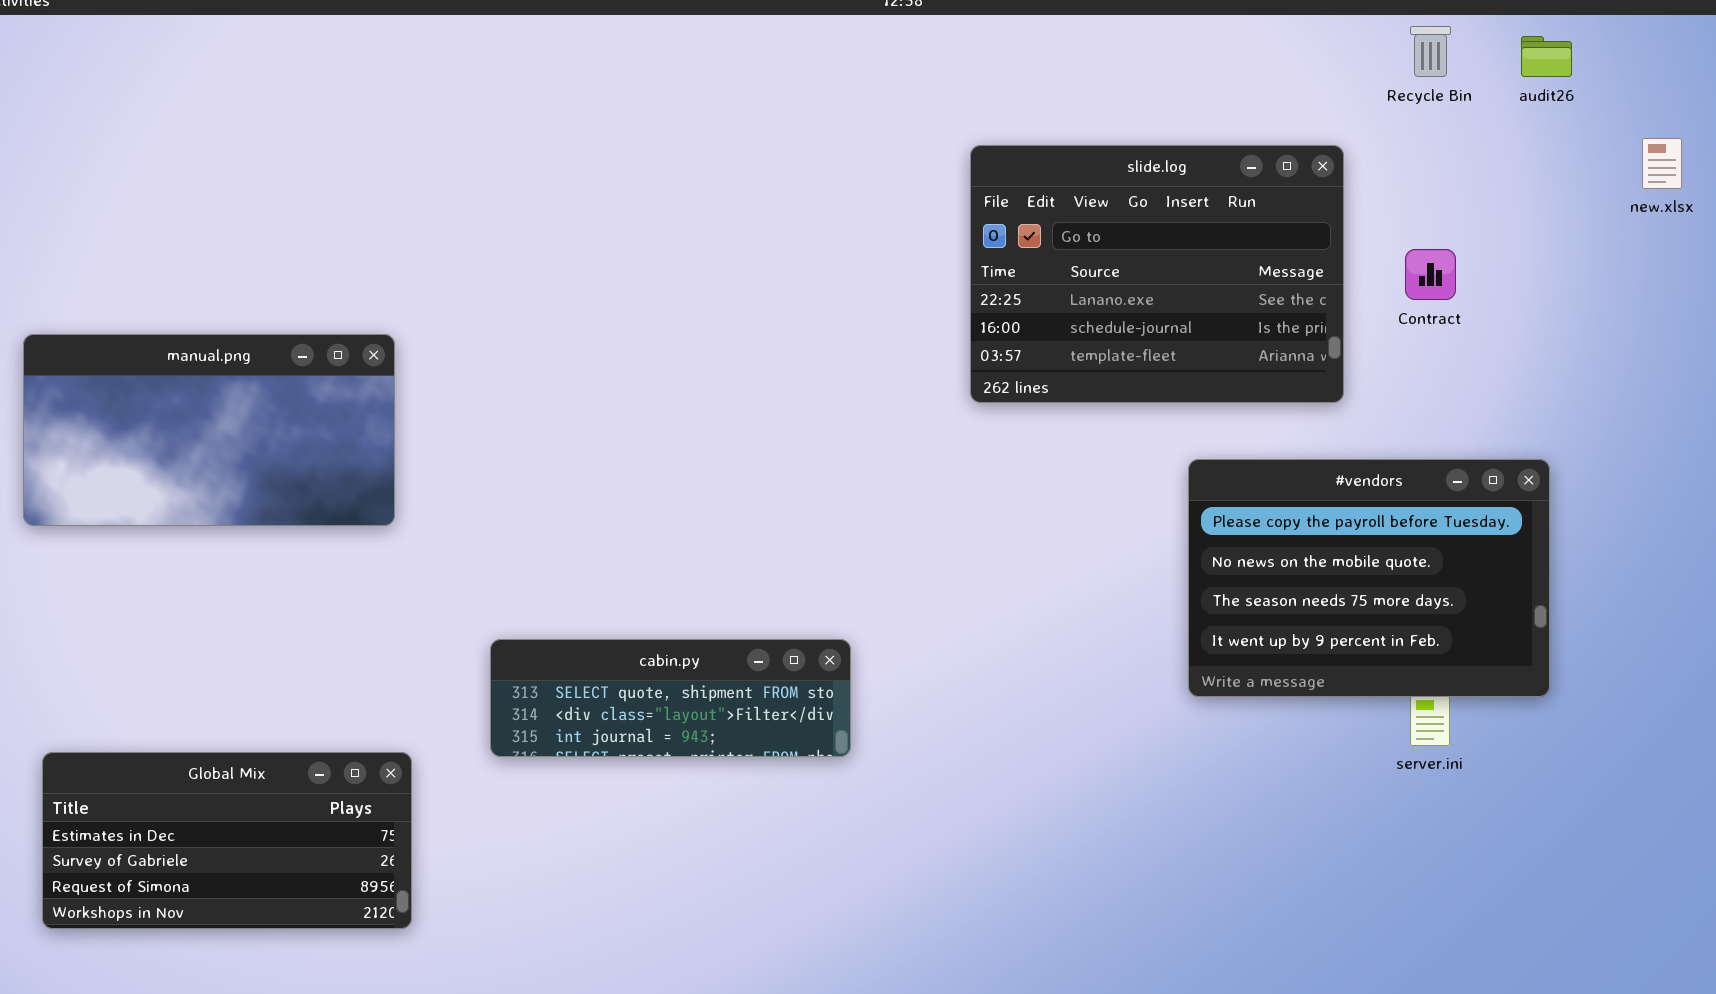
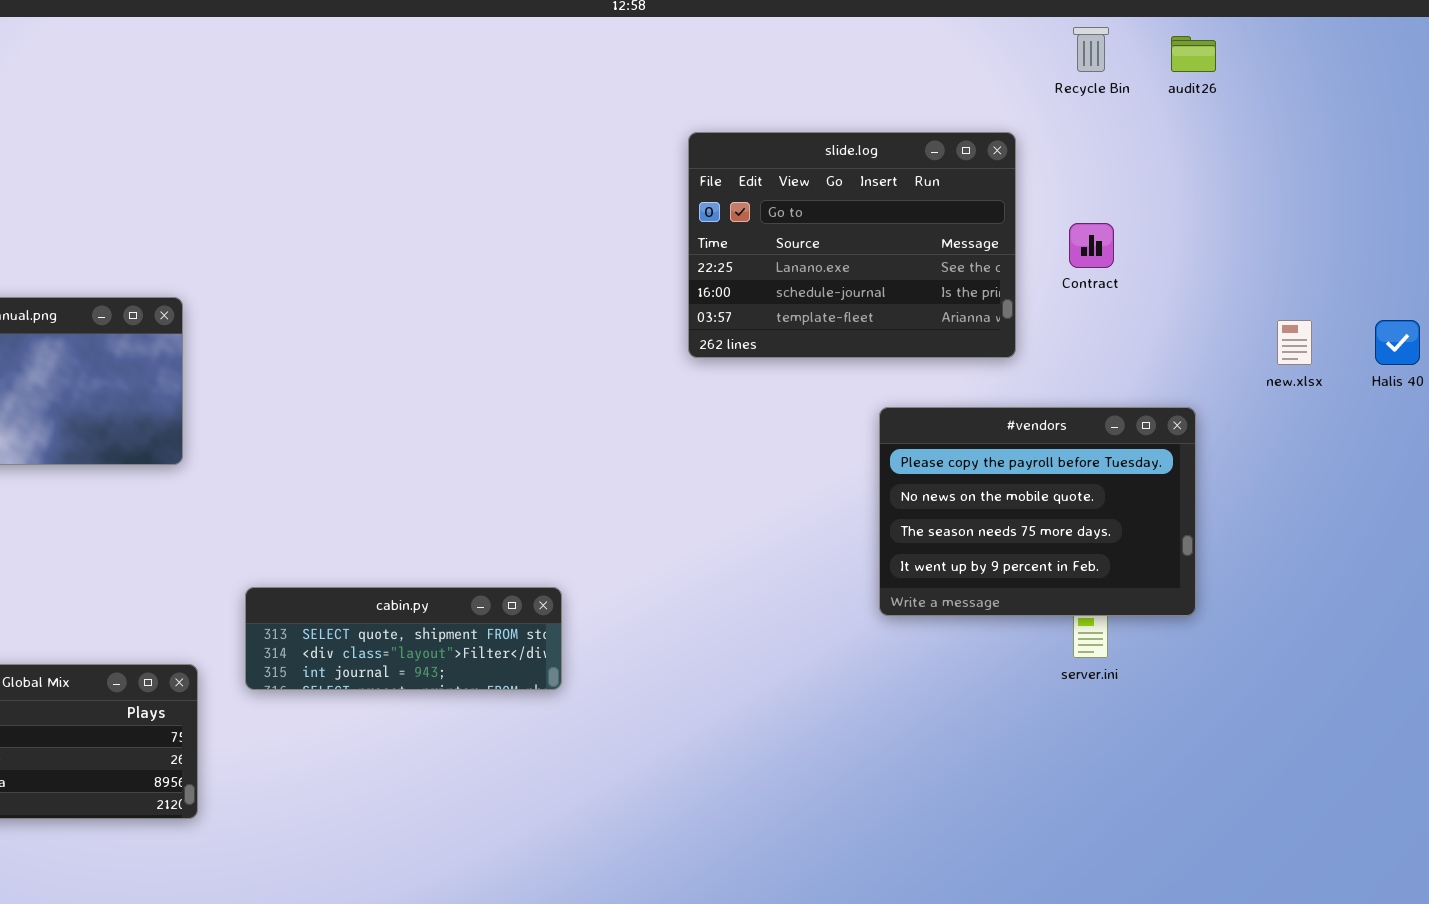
new.xlsx: [1642,138,1682,189] -> [1277,320,1312,365], moved
cabin.py: [490,639,851,757] -> [245,587,562,690], moved

